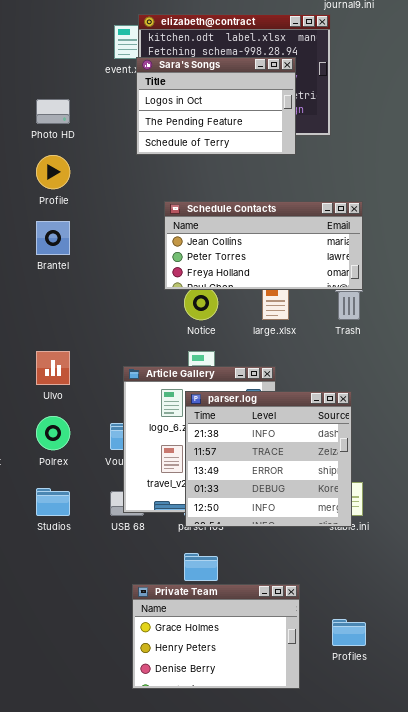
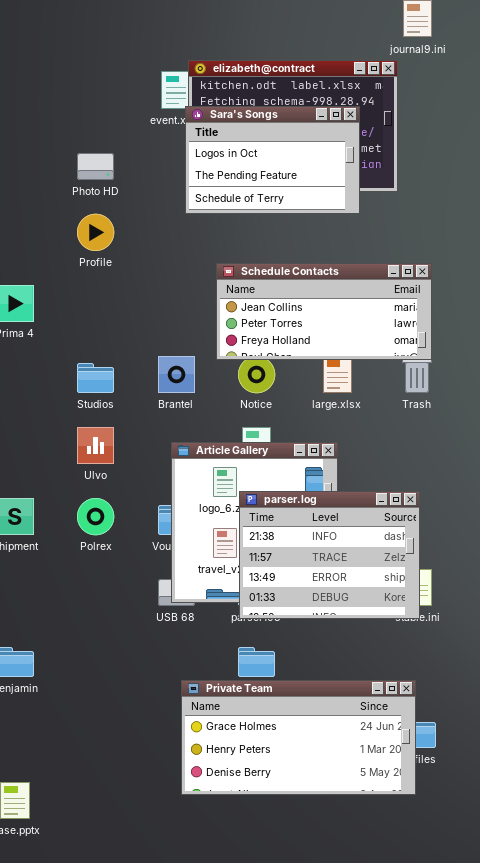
Brantel: [36,221,70,255] -> [158,356,195,393], moved
parser.log: [185,391,352,527] -> [239,491,420,619], resized
Studios: [36,488,70,516] -> [77,363,114,393], moved
Private Team: [132,584,300,689] -> [181,680,416,795], resized

